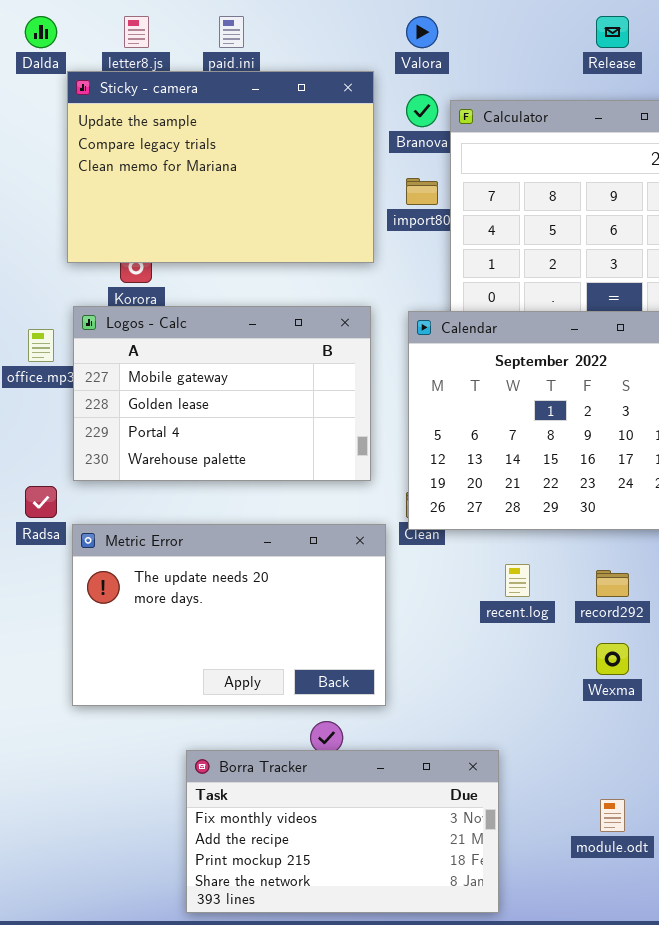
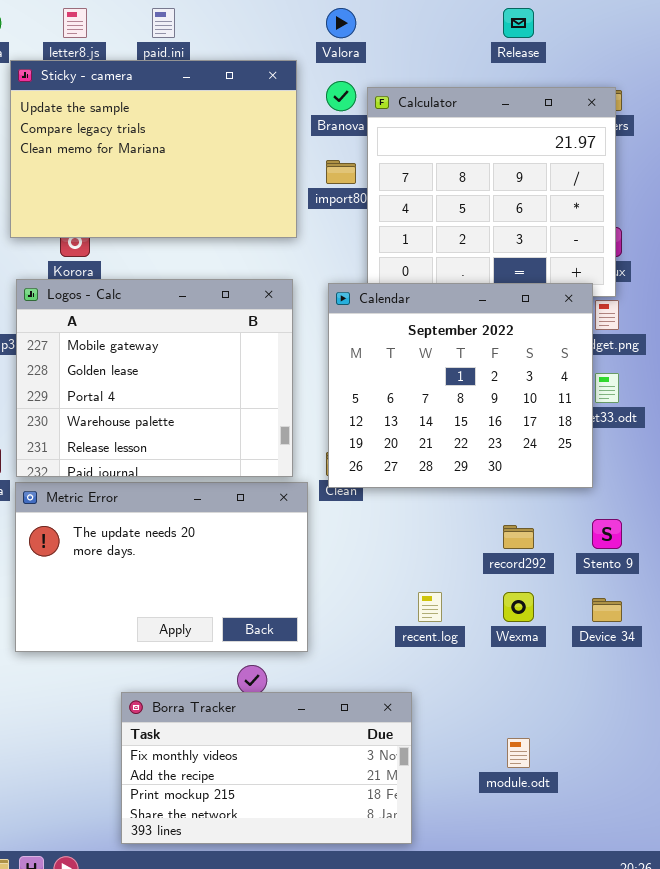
Logos - Calc: [73,306,371,481] -> [16,279,293,477], resized
recent.log: [505,564,530,597] -> [418,592,442,622], moved

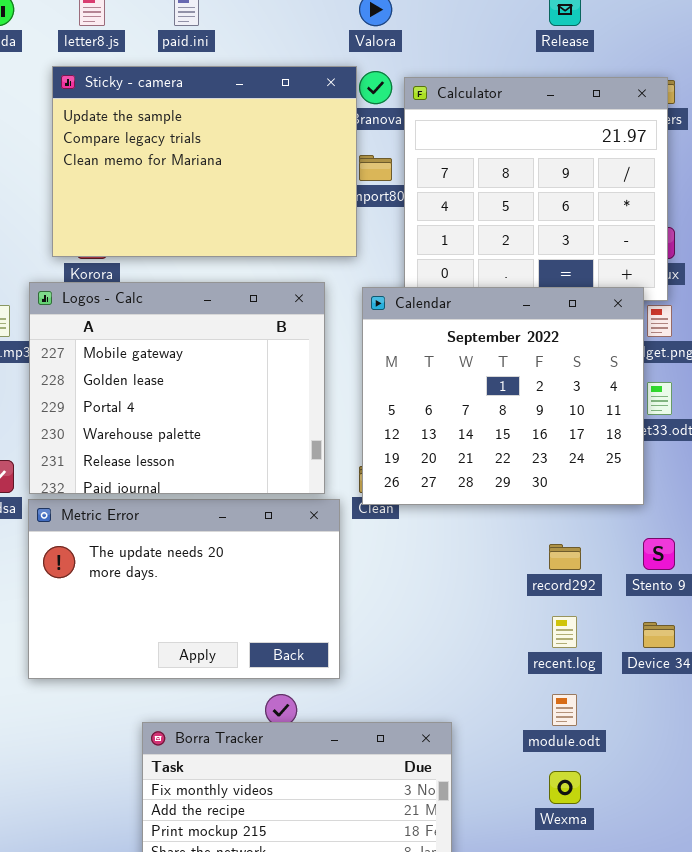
Sticky - camera: [10,60,297,238] -> [52,66,357,257], moved
recent.log: [418,592,442,622] -> [552,616,577,648], moved
Wexma: [503,592,534,622] -> [549,771,581,804], moved
module.odt: [507,738,530,768] -> [552,694,577,726], moved

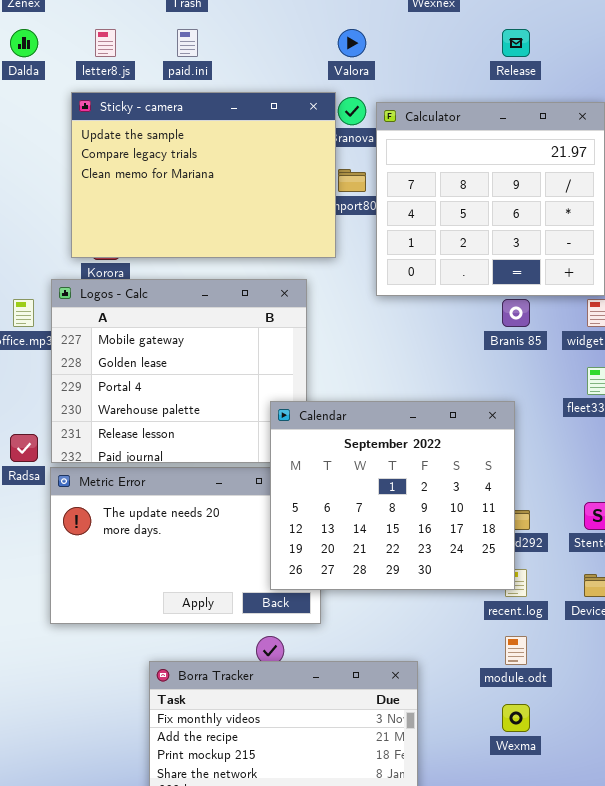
Calendar: [362,287,644,505] -> [270,401,515,590], moved

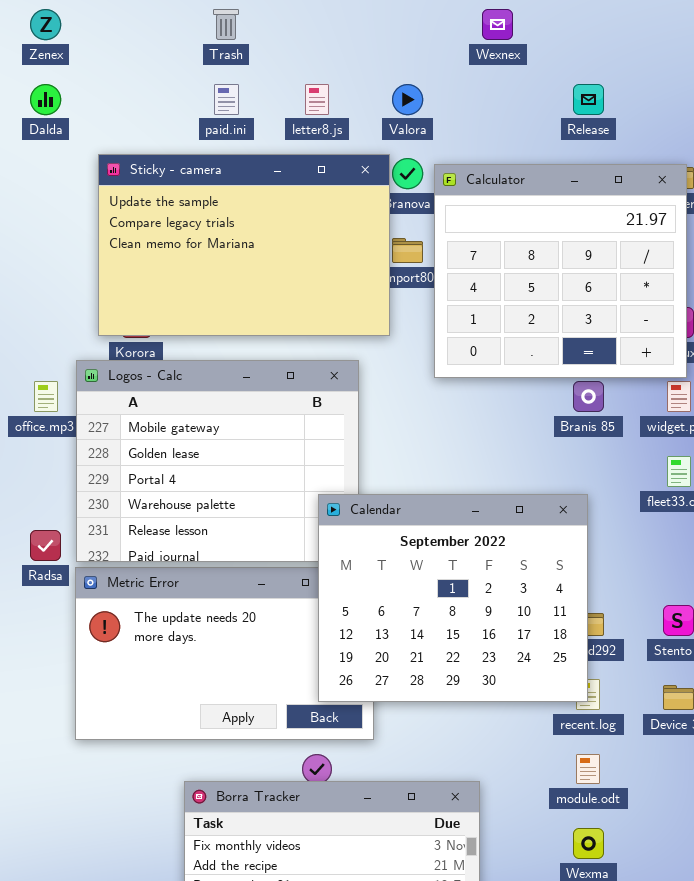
letter8.js: [95,29,116,57] -> [305,84,329,115], moved

